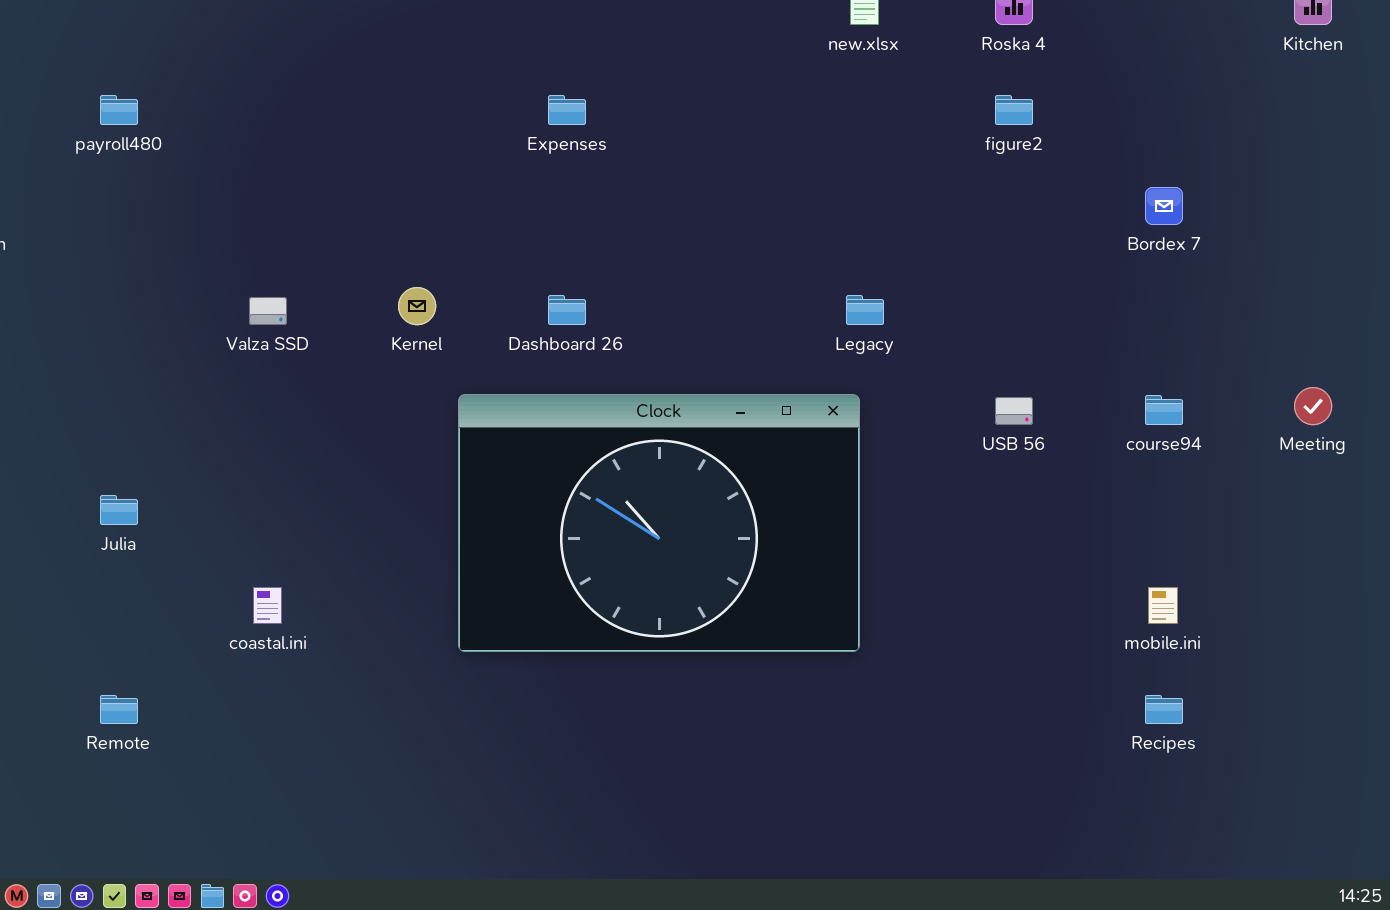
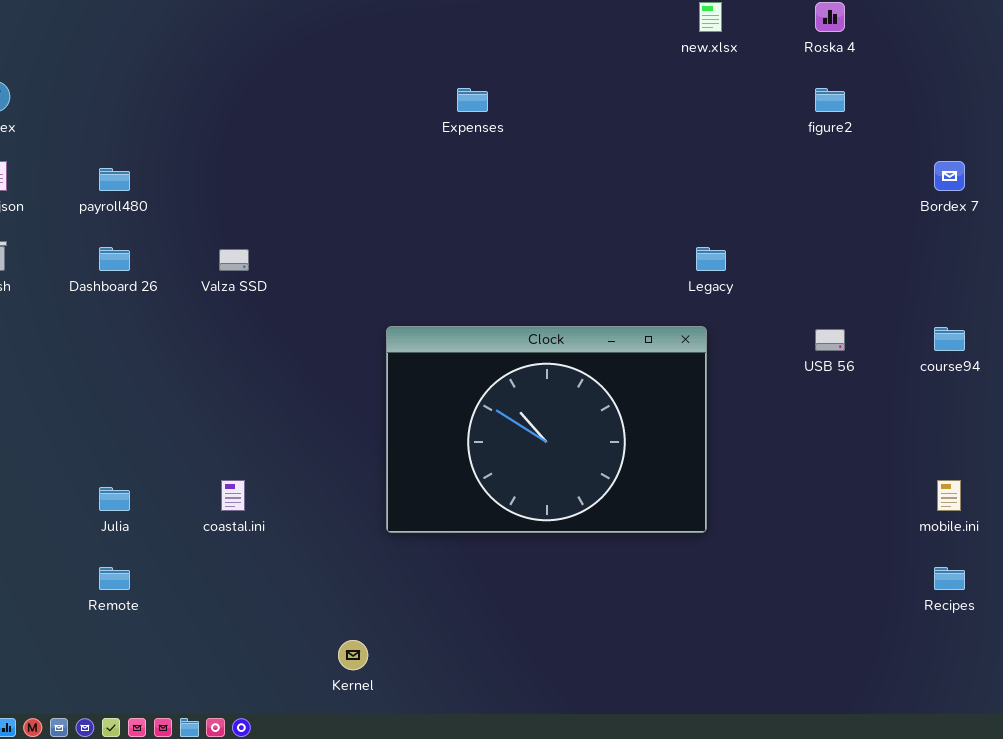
payroll480: [100,95,138,125] -> [99,168,130,191], moved
Kernel: [398,287,436,325] -> [338,640,368,670], moved
Dashboard 26: [548,295,586,325] -> [99,247,130,271], moved
Julia: [100,495,138,525] -> [99,487,130,511], moved

